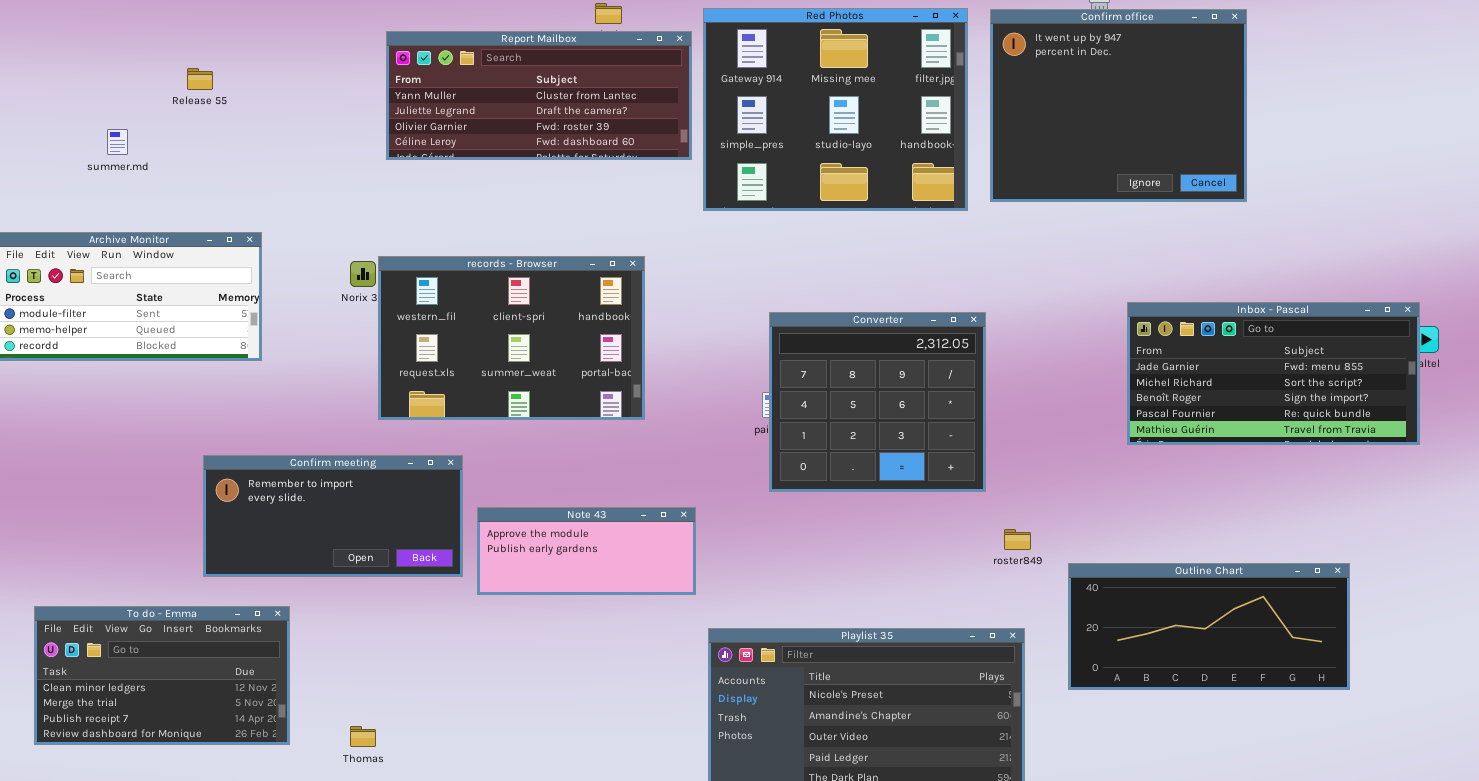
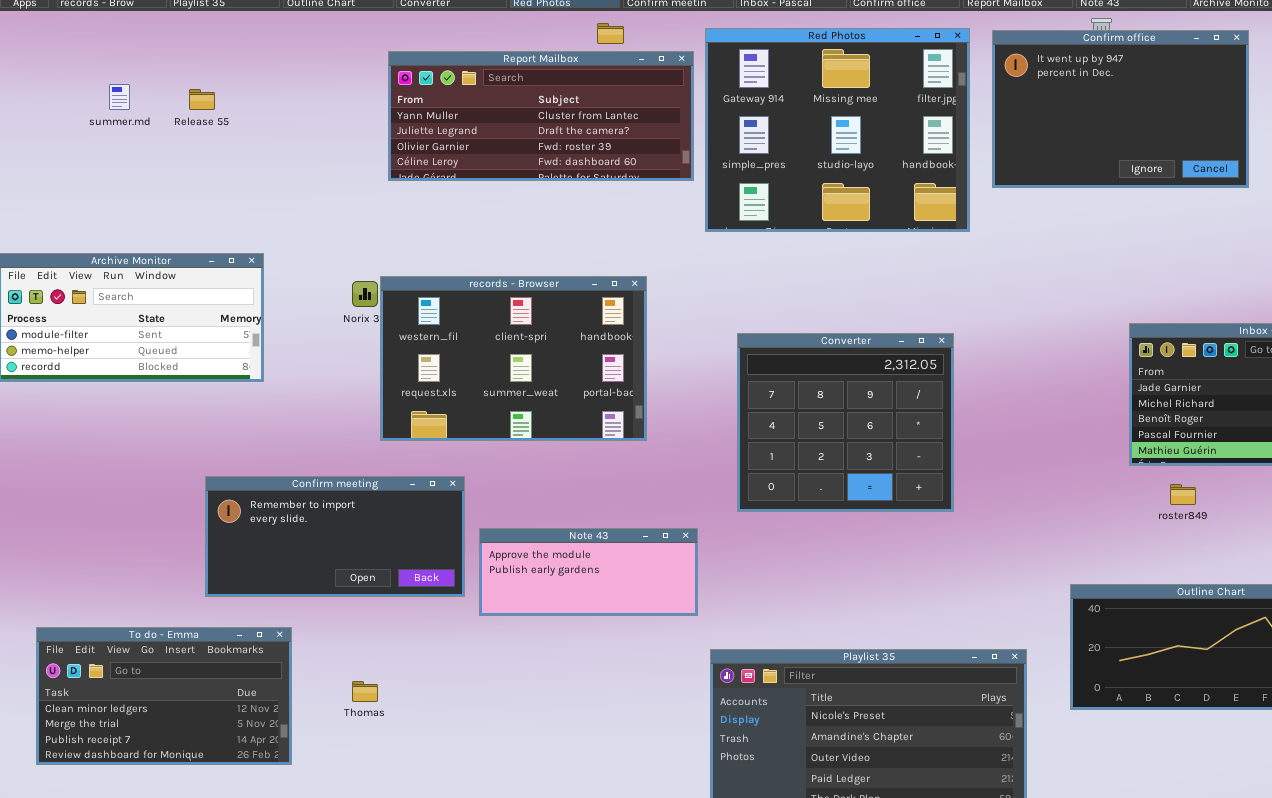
Confirm office: [990,9,1247,202] -> [992,30,1249,188], resized
summer.md: [107,129,128,155] -> [109,84,130,110], moved
Converter: [769,312,986,492] -> [737,333,954,512], moved
roster849: [1004,529,1031,550] -> [1170,484,1196,505], moved
Thomas: [350,726,376,747] -> [352,681,378,702], moved

